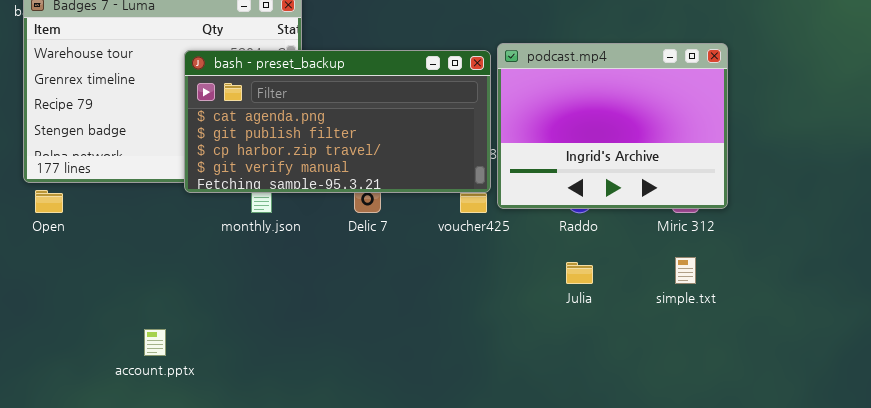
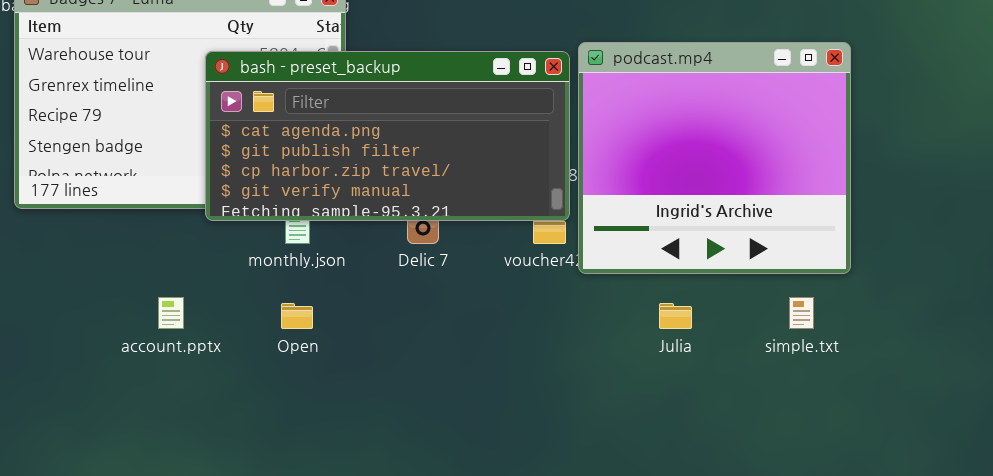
podcast.mp4: [497,43,728,209] -> [578,42,851,274], resized
Open: [35,190,63,213] -> [281,303,313,329], moved
account.pptx: [144,329,166,356] -> [158,297,184,329], moved

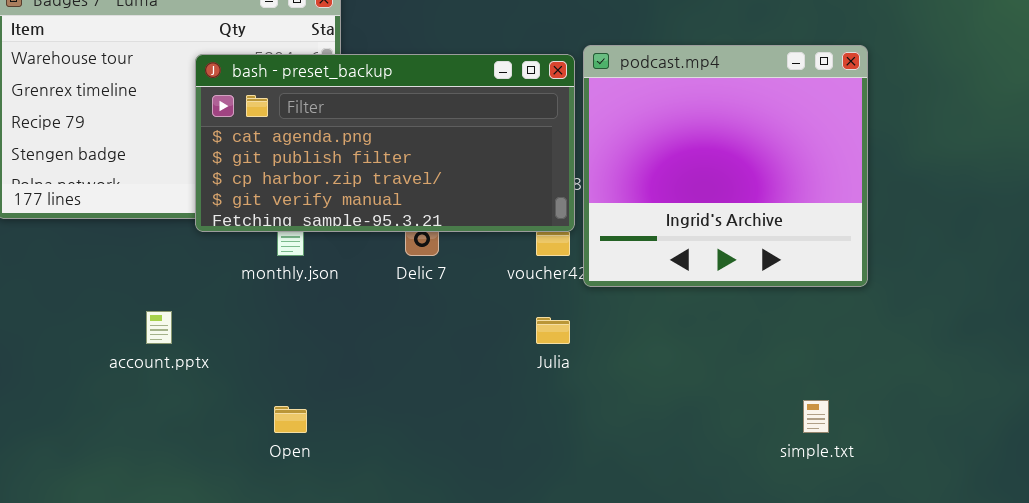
simple.txt: [789,297,814,329] -> [803,400,829,433], moved
Open: [281,303,313,329] -> [274,406,307,433], moved
Julia: [659,303,692,329] -> [536,317,570,344], moved

